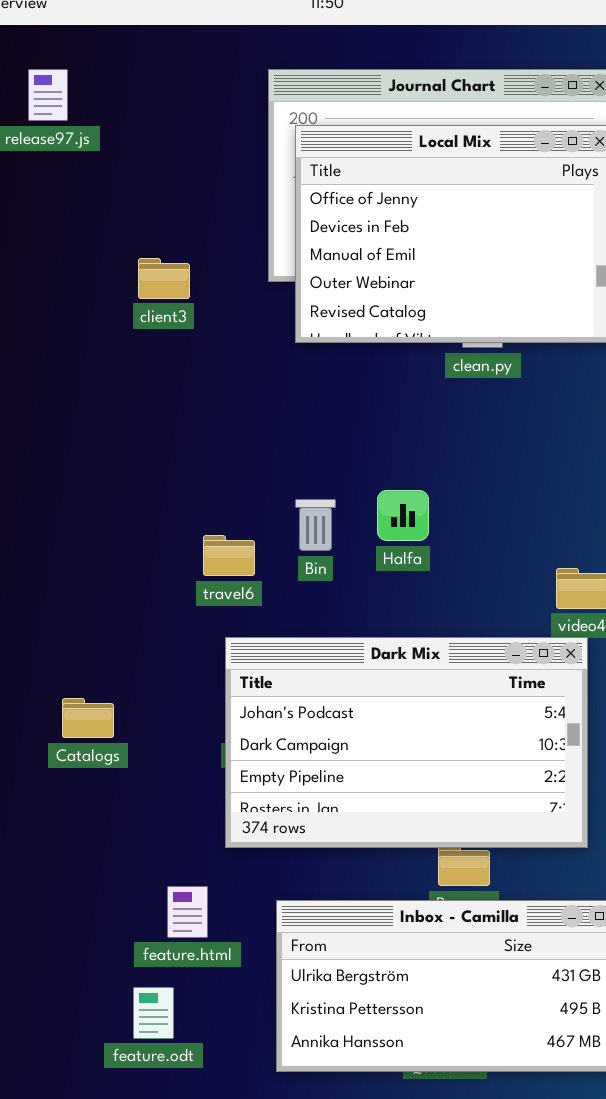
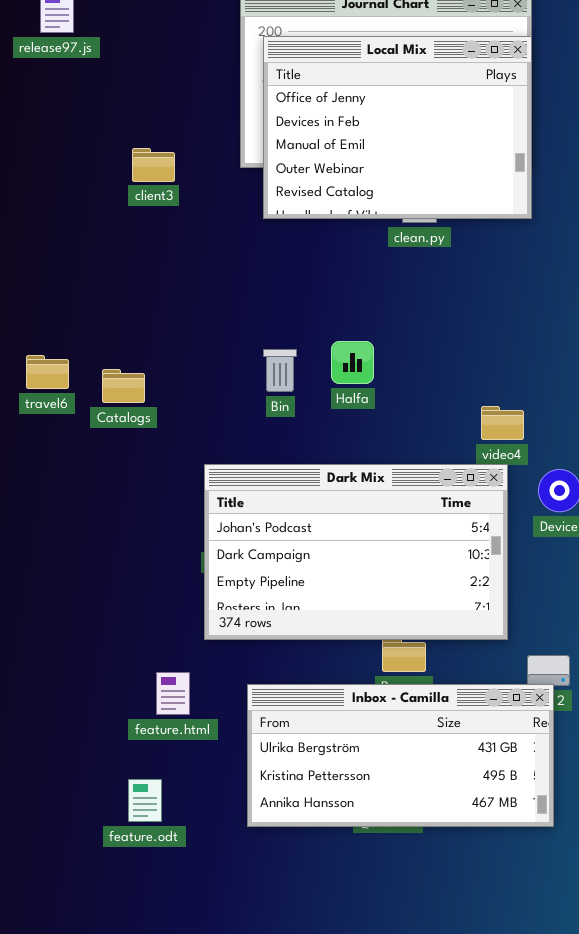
travel6: [203,535,255,576] -> [26,355,69,389], moved
Catalogs: [62,698,114,738] -> [102,369,145,403], moved
feature.odt: [133,987,174,1039] -> [128,779,162,822], moved

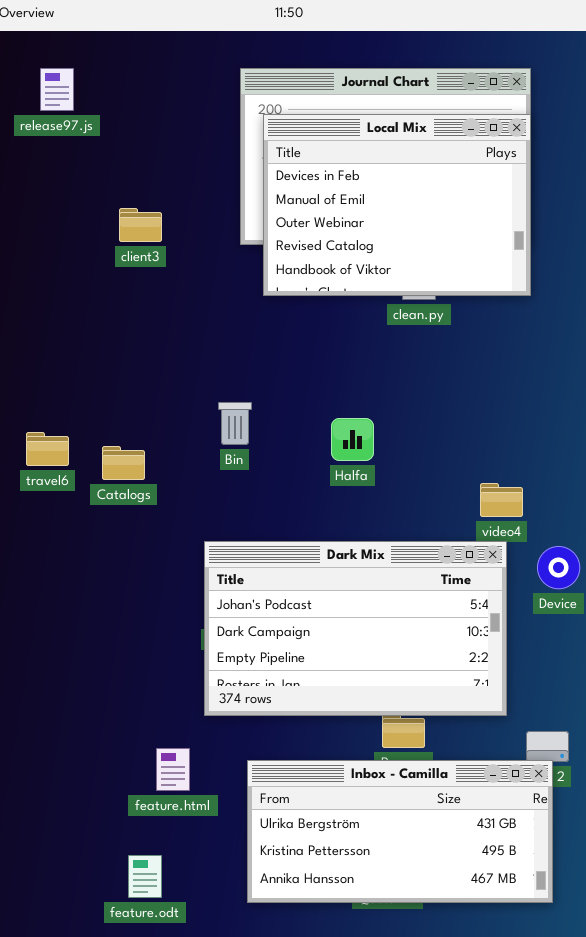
Local Mix: [263,36,532,219] -> [263,114,531,296], scrolled down 1 row
client3: [132,148,175,182] -> [119,208,162,242], moved
Bin: [263,349,297,392] -> [218,402,252,445], moved

